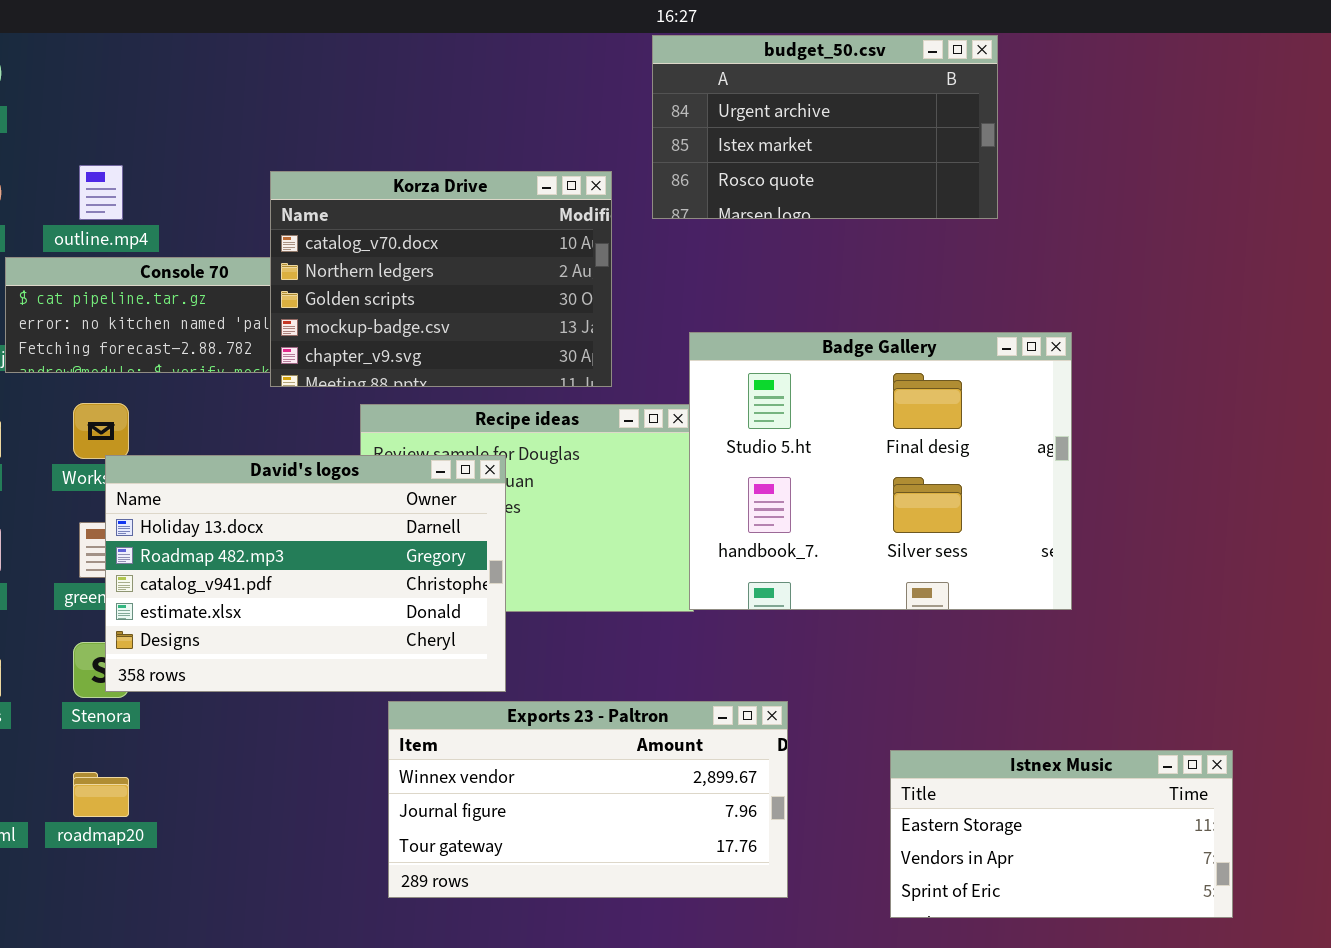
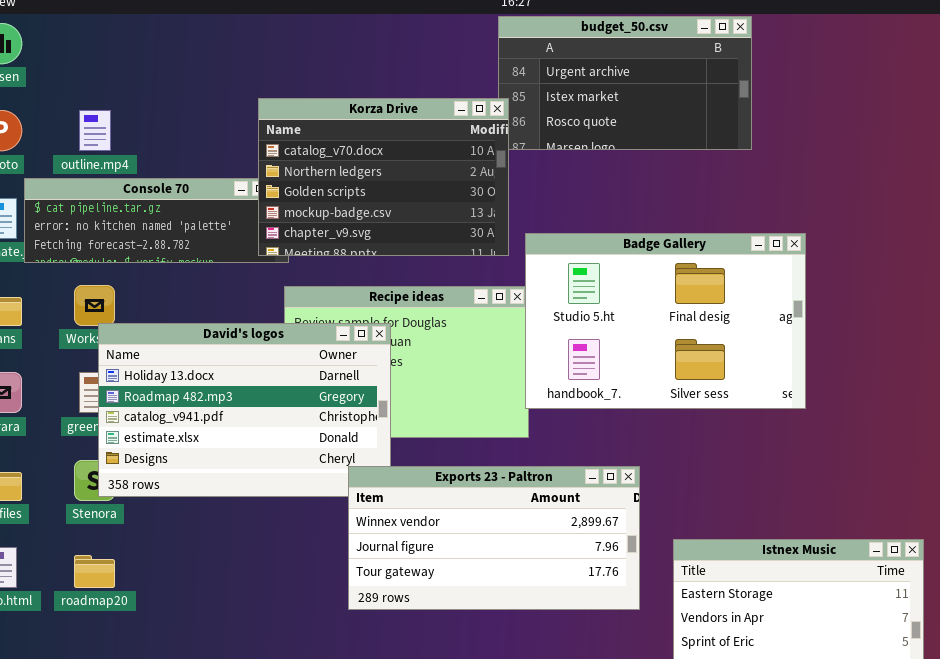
Korza Drive: [270,171,612,387] -> [258,98,509,256], moved
Badge Gallery: [689,332,1072,610] -> [525,233,806,409], resized
Exports 23 - Paltron: [388,701,788,898] -> [348,466,640,610], moved

